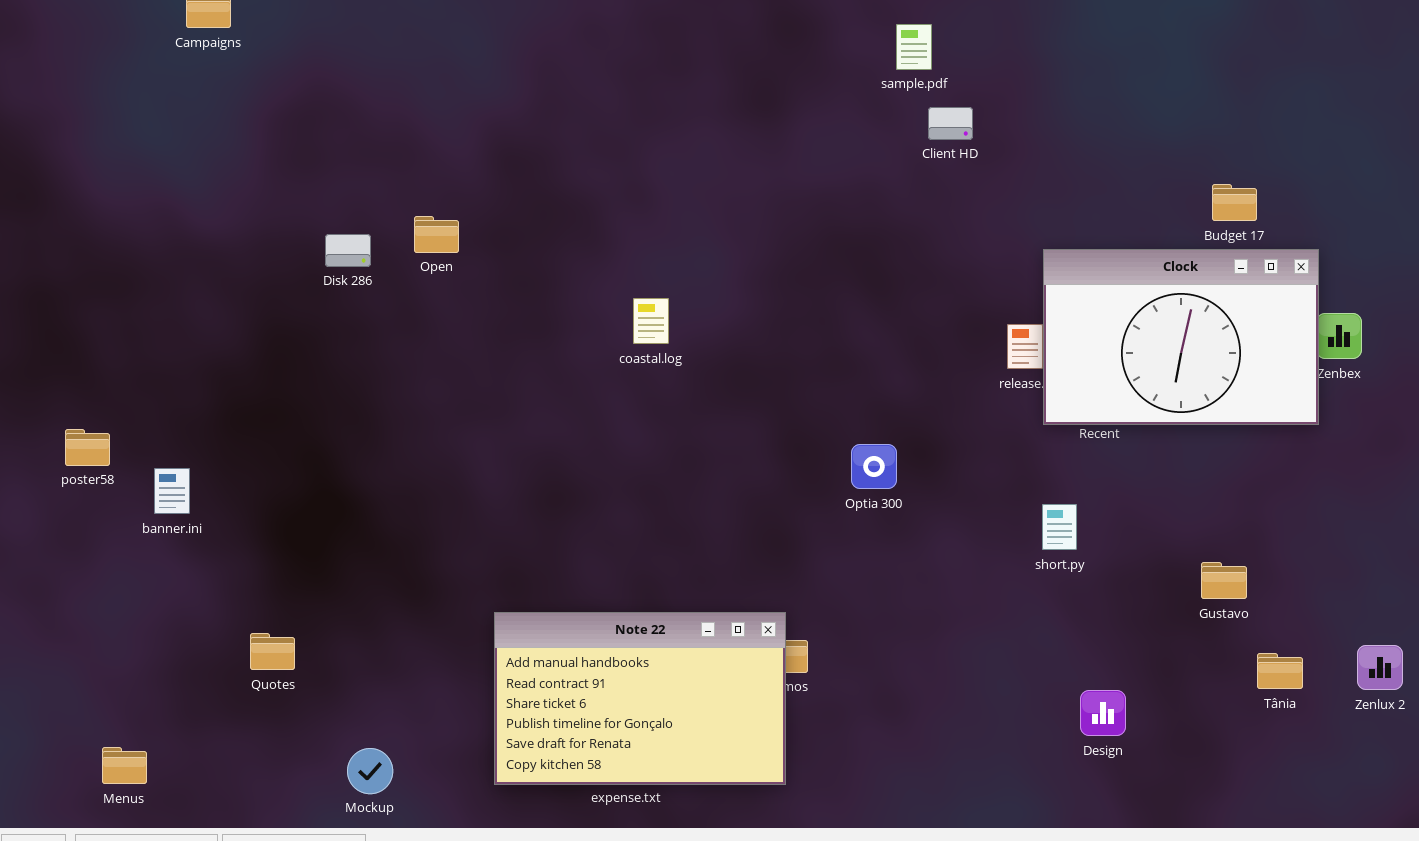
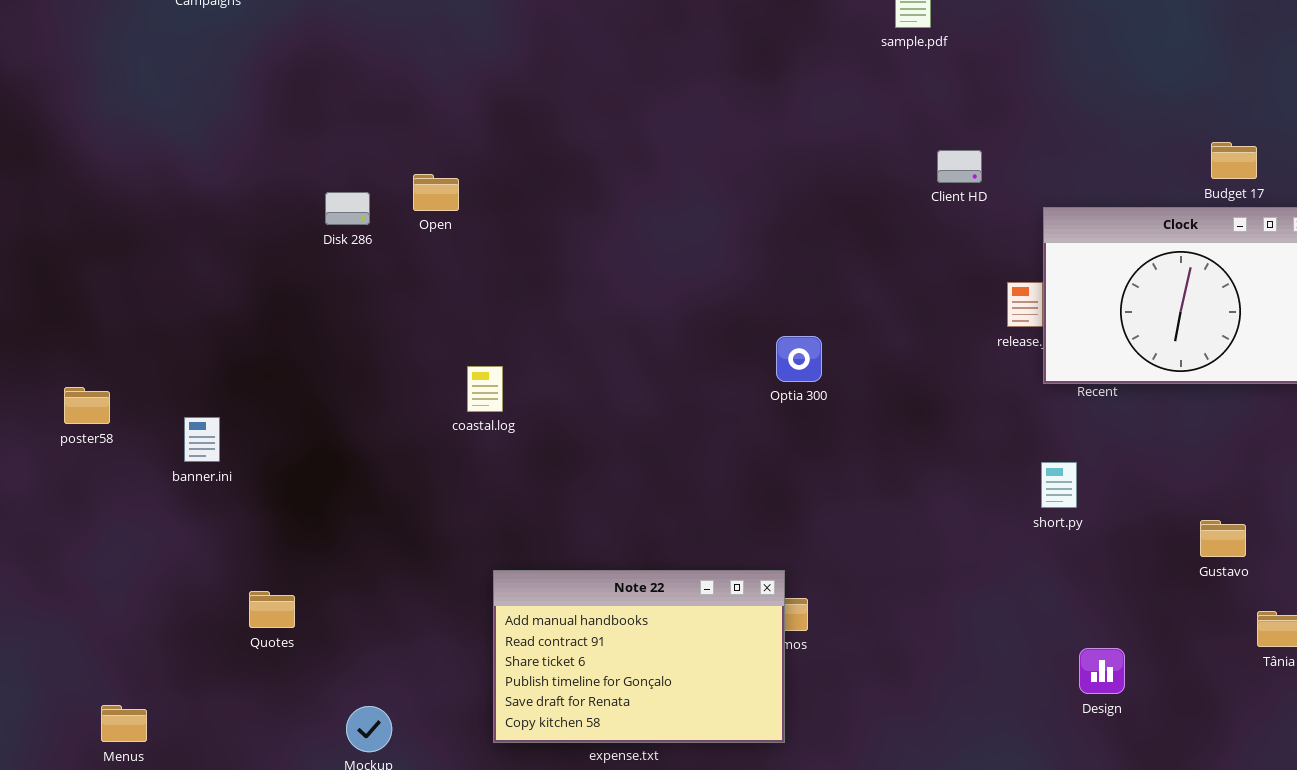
Client HD: [928,107,973,140] -> [937,150,982,183], moved
coastal.log: [633,298,669,344] -> [467,366,503,412], moved
Optia 300: [851,444,897,489] -> [776,336,822,382], moved
banner.ini: [154,468,190,514] -> [184,417,220,462], moved

